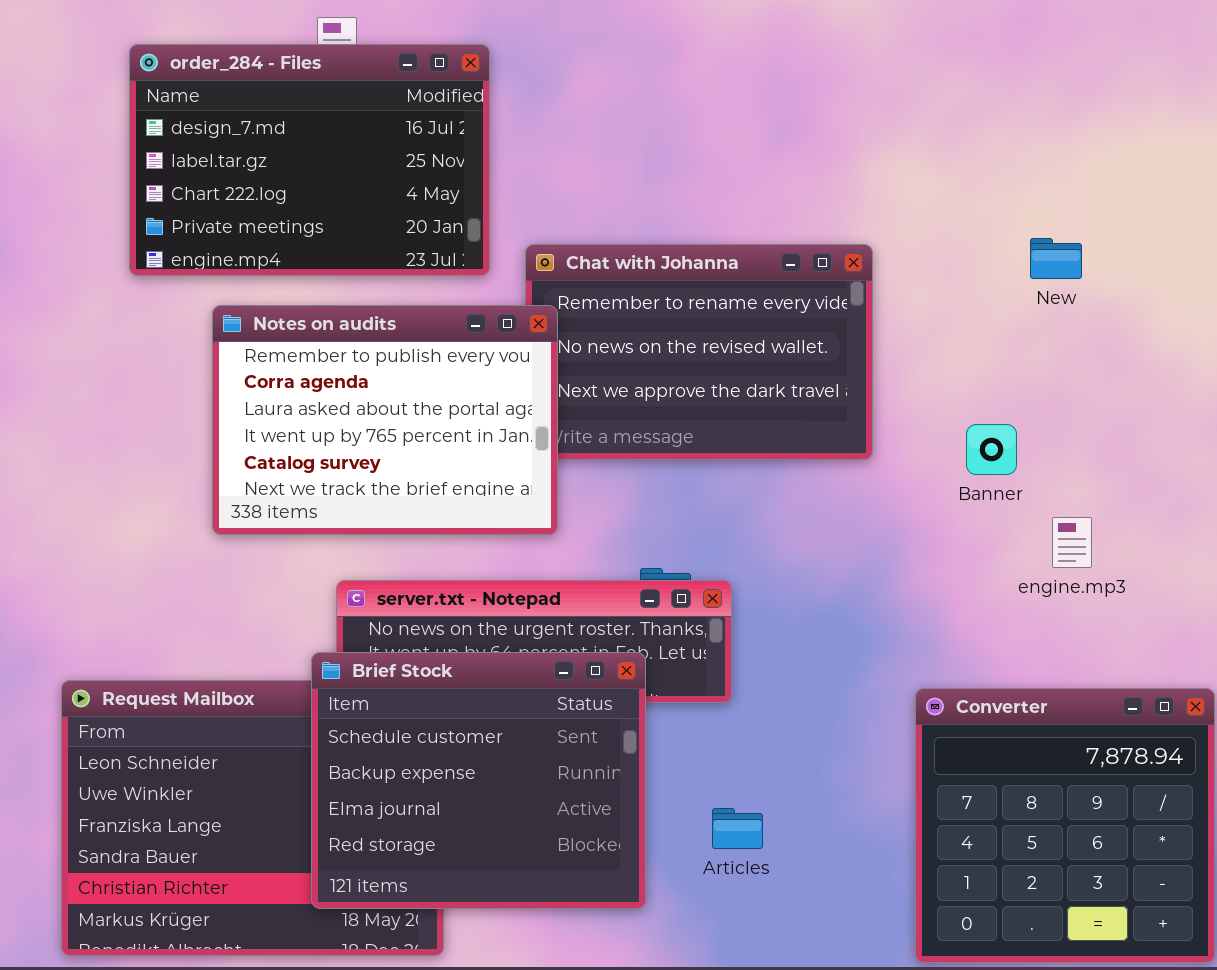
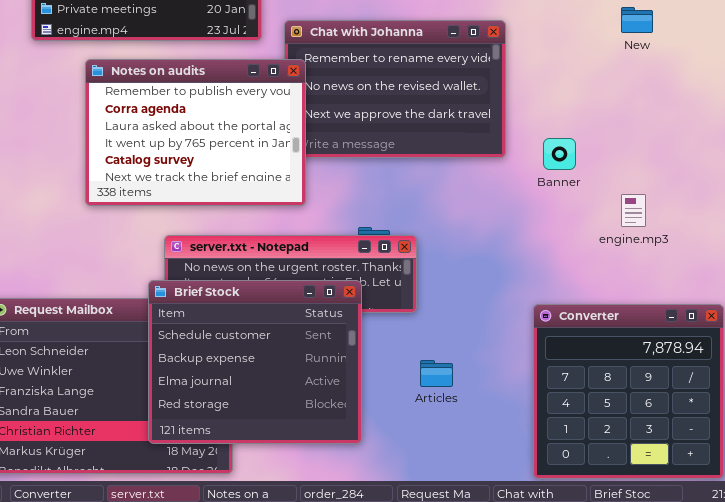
New: [1030,238,1082,279] -> [621,7,653,33], moved
Banner: [966,424,1017,475] -> [543,138,576,170], moved
Articles: [712,808,763,849] -> [420,360,453,387], moved

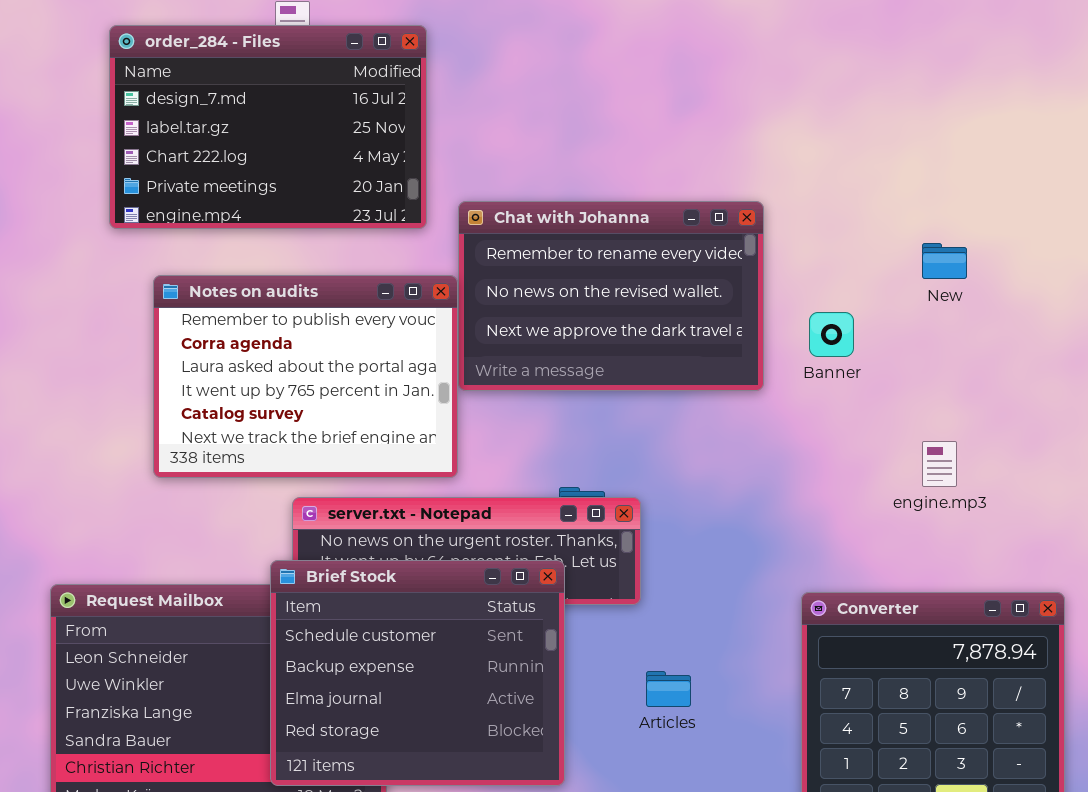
New: [621,7,653,33] -> [922,243,967,279], moved
Notes on audits: [85,59,306,206] -> [153,275,458,478], moved
Banner: [543,138,576,170] -> [809,312,854,357], moved

